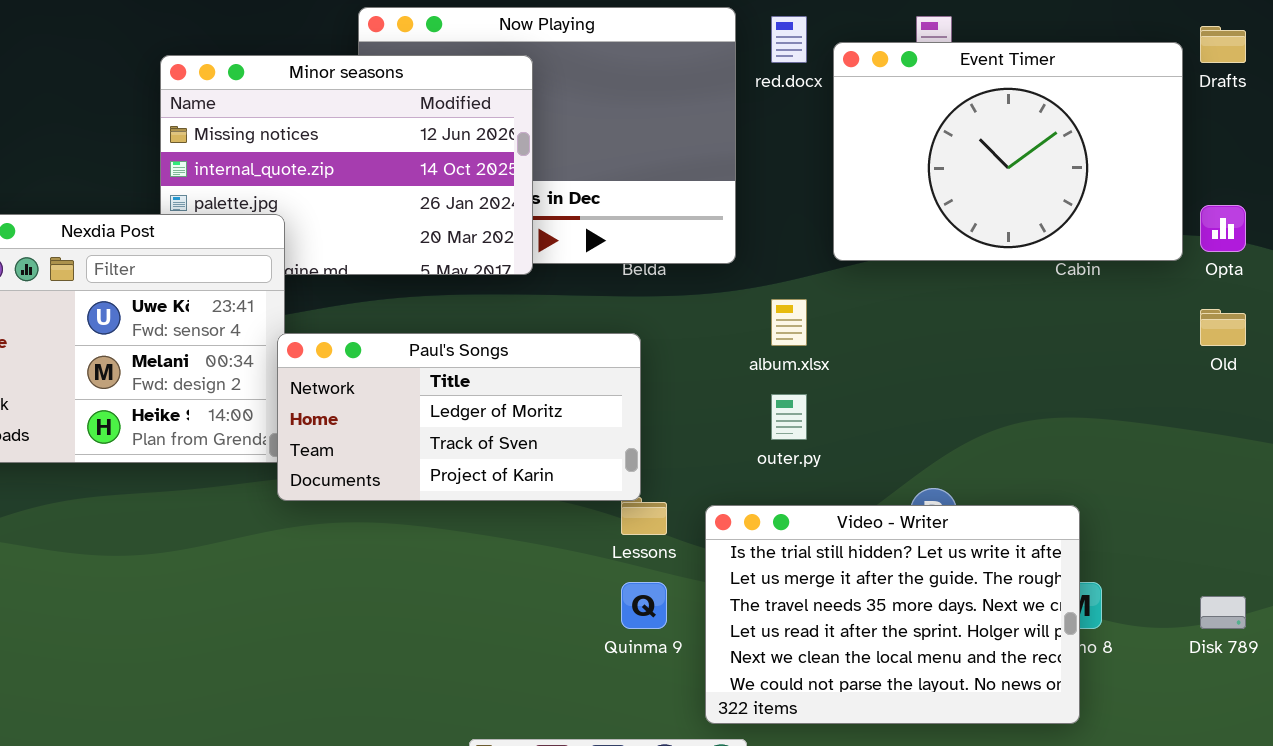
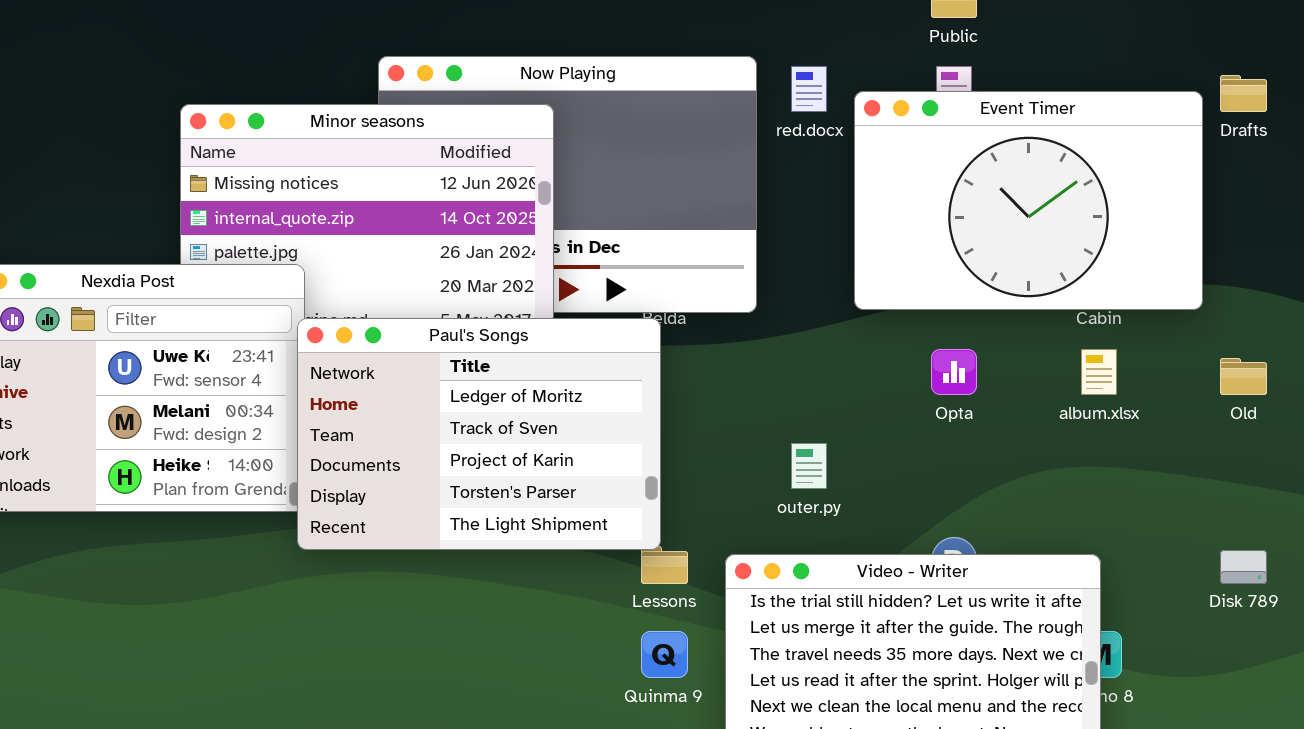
Opta: [1200,205,1246,252] -> [931,349,977,395], moved
album.xlsx: [771,299,807,346] -> [1081,349,1117,395], moved
Paul's Songs: [277,333,641,501] -> [297,318,661,550], resized
Disk 789: [1200,596,1246,629] -> [1220,550,1267,584], moved

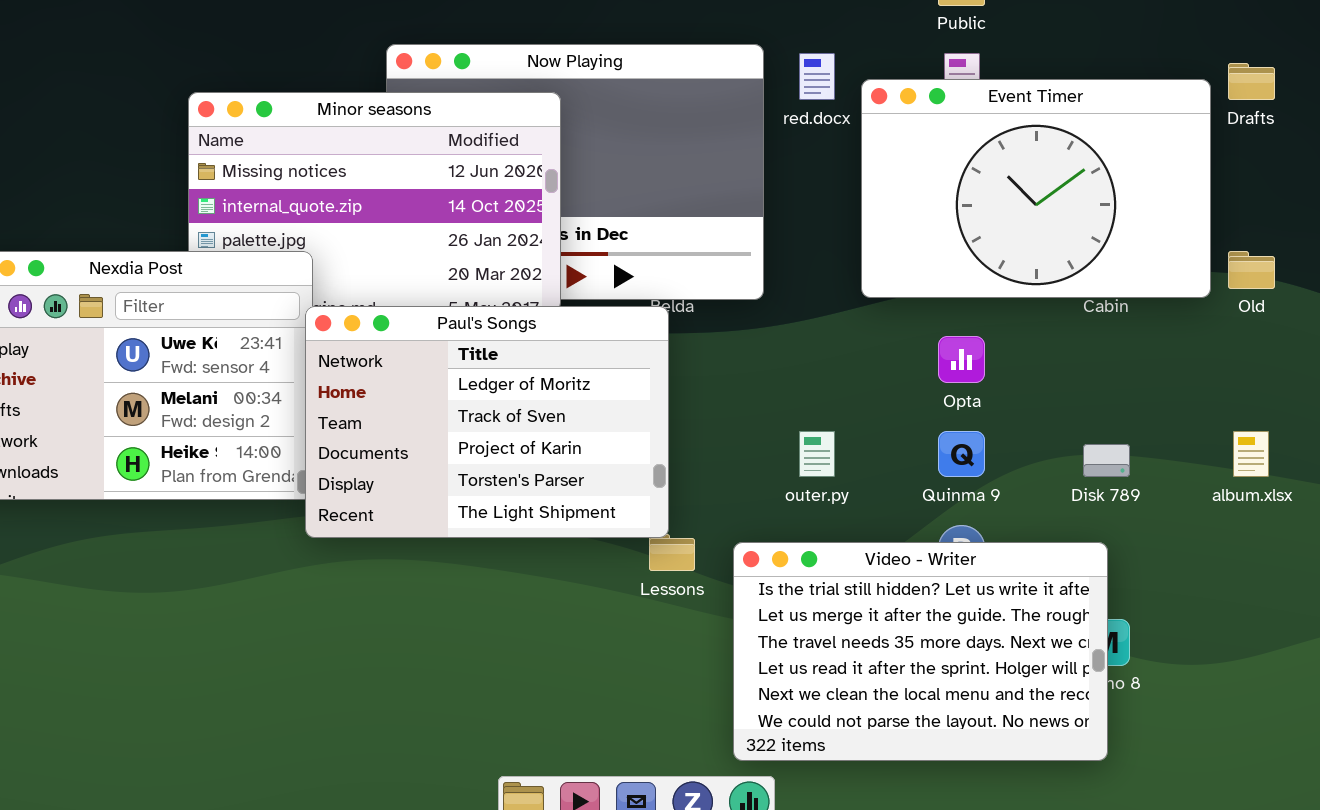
album.xlsx: [1081,349,1117,395] -> [1233,431,1269,477], moved
Old: [1220,358,1267,395] -> [1228,251,1275,289], moved
Disk 789: [1220,550,1267,584] -> [1083,444,1130,477], moved
Quinma 9: [641,631,688,678] -> [938,431,985,477], moved

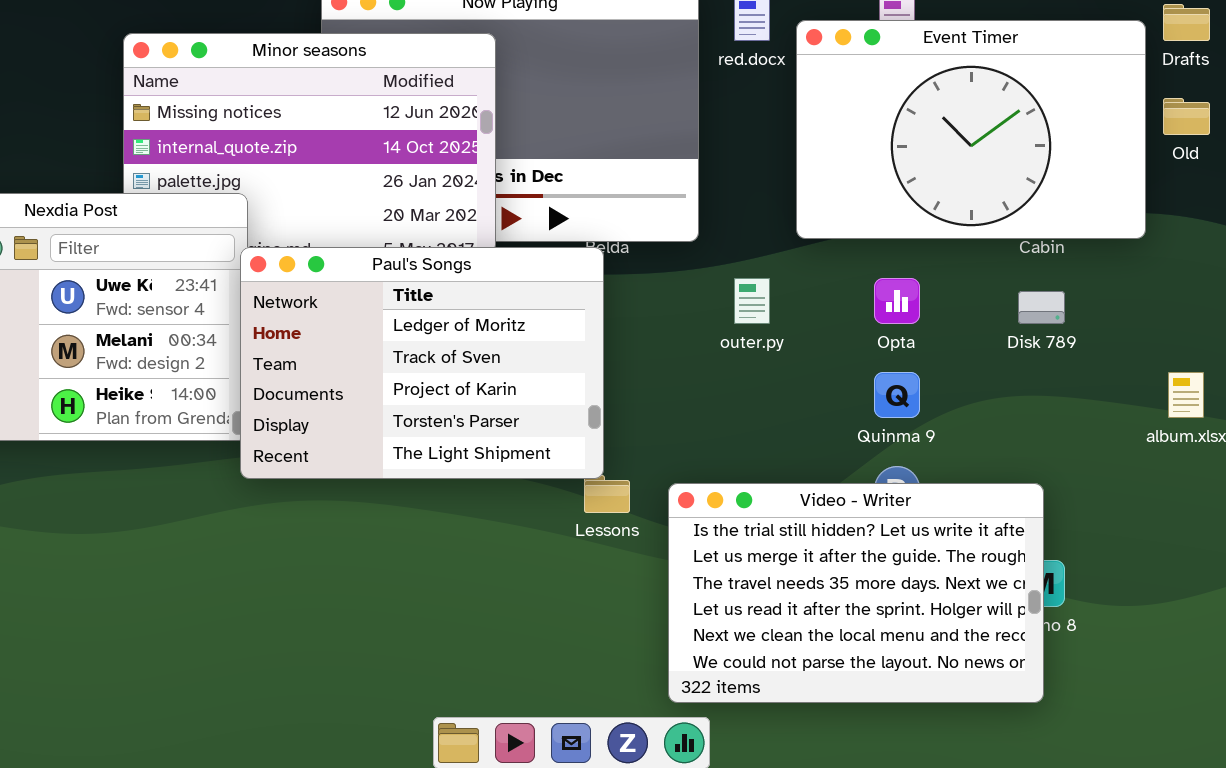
Old: [1228,251,1275,289] -> [1163,98,1210,135], moved
outer.py: [799,431,835,477] -> [734,278,770,324], moved
Disk 789: [1083,444,1130,477] -> [1018,291,1065,324], moved

